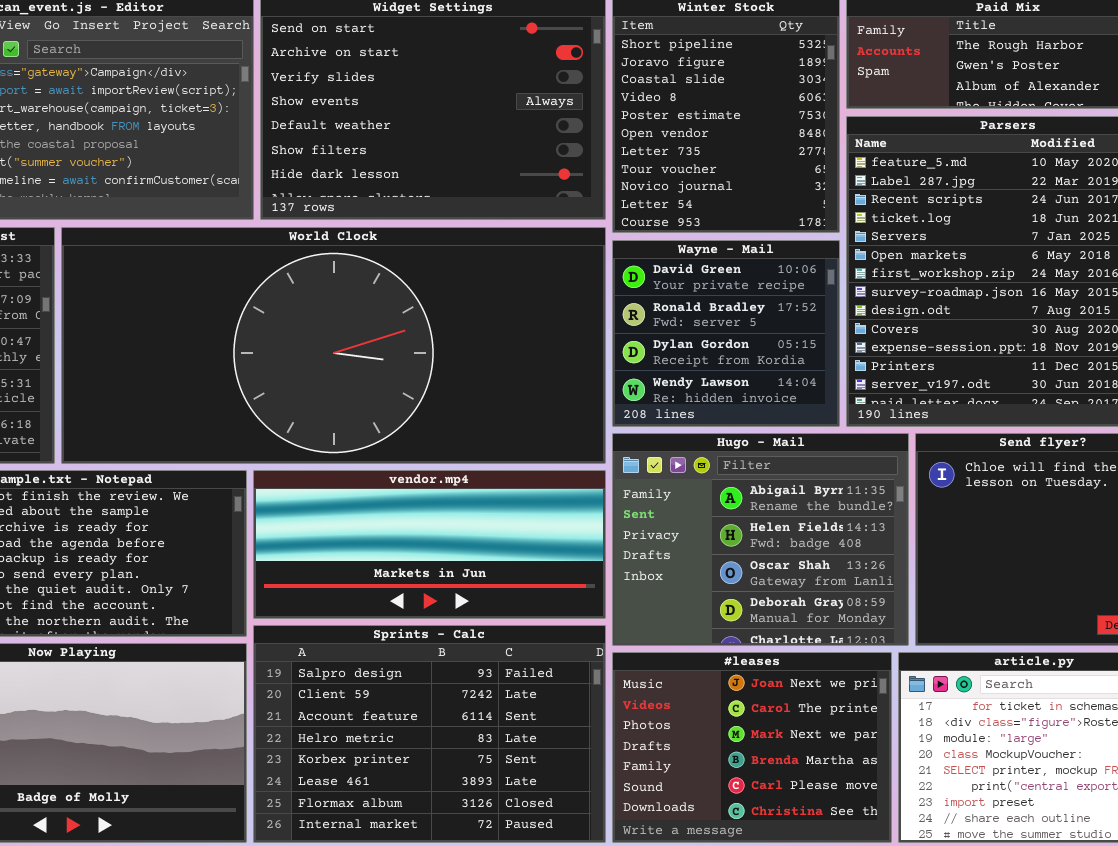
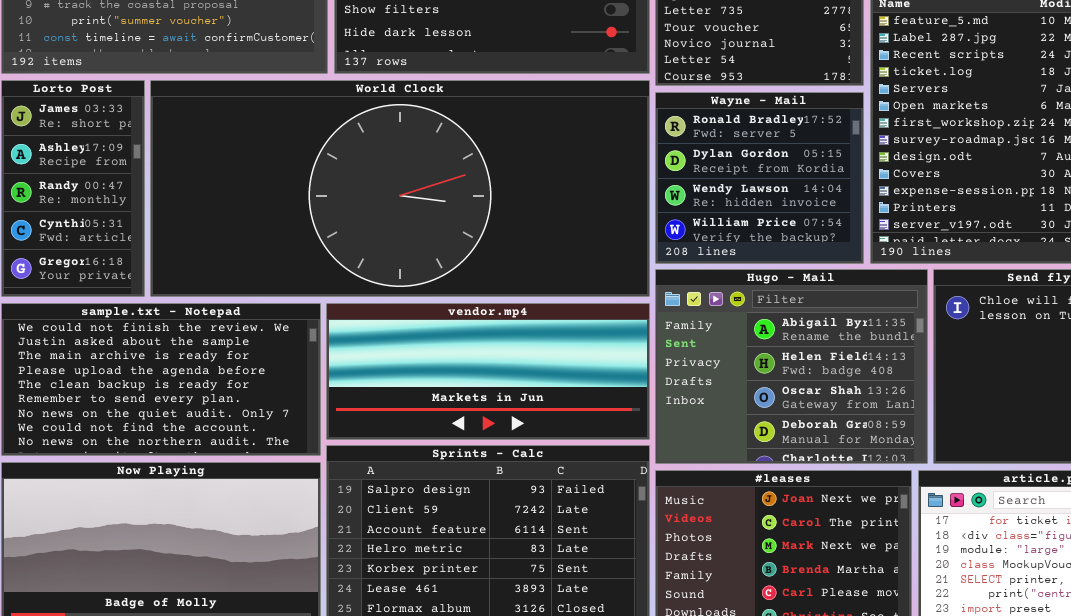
Wayne - Mail: [612,240,840,427] -> [655,92,864,264], scrolled down 1 row

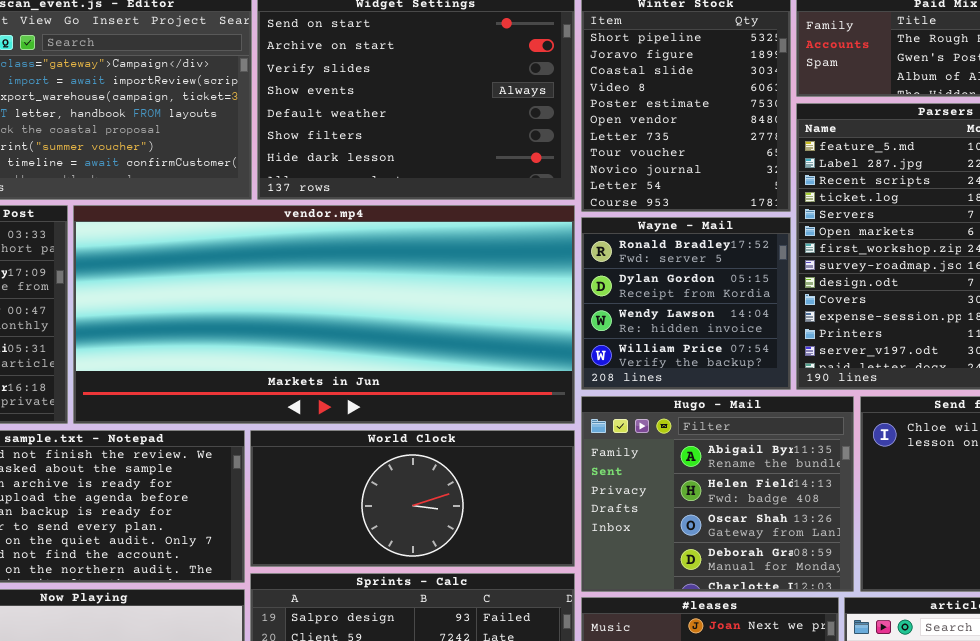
World Clock: [150,80,650,297] -> [250,430,575,567], moved, resized
vendor.mp4: [326,303,650,440] -> [73,205,575,424], moved, resized

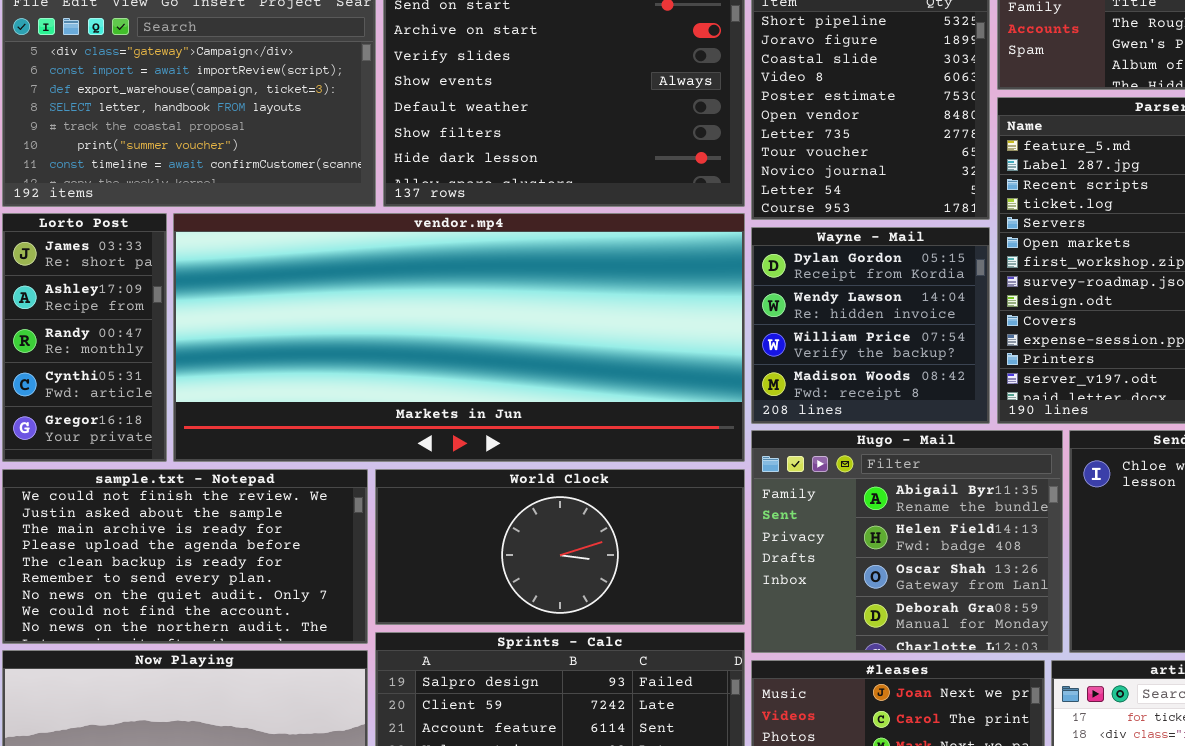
Wayne - Mail: [581,217,791,390] -> [751,227,990,424], scrolled down 1 row

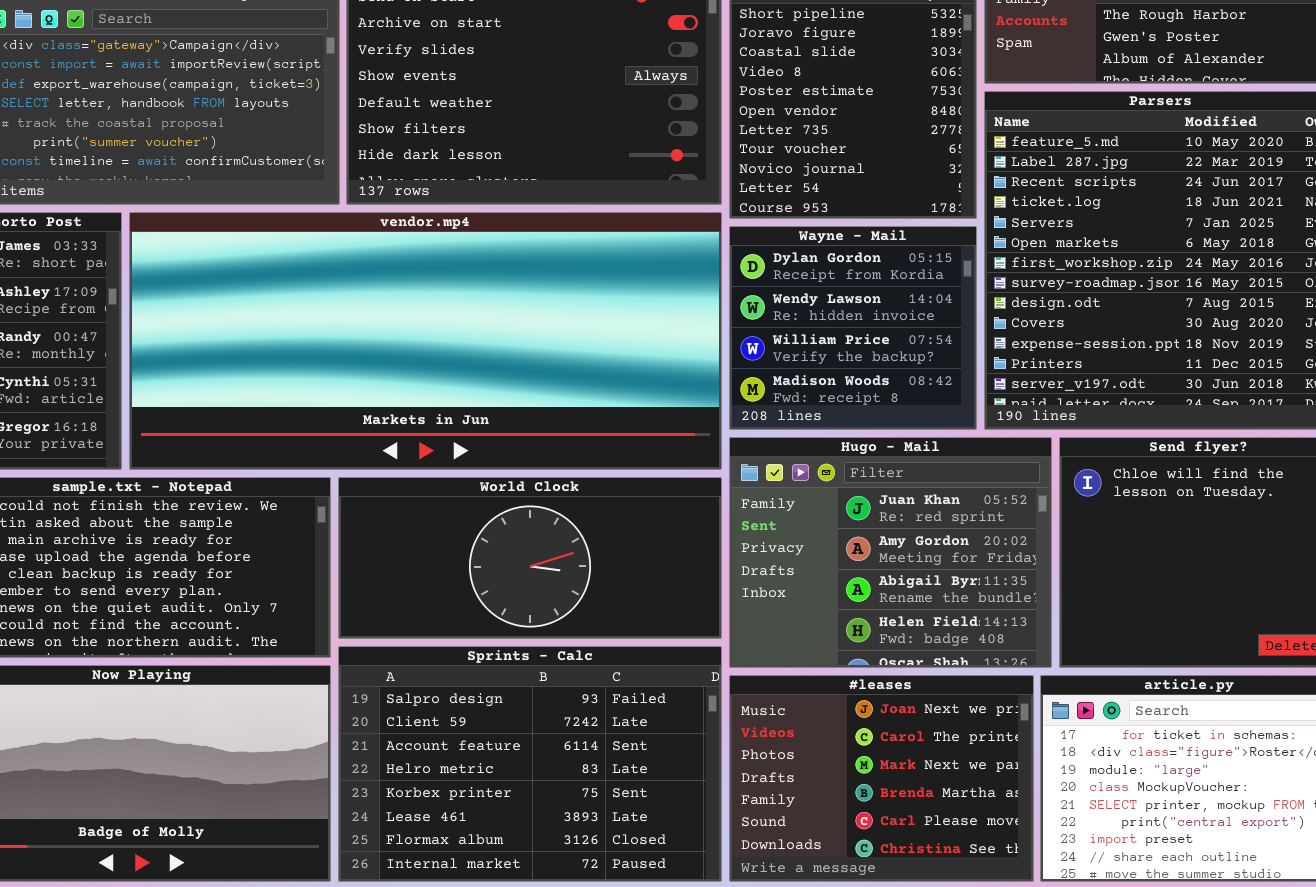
Hugo - Mail: [751,430,1063,653] -> [729,437,1052,668], scrolled up 2 rows

